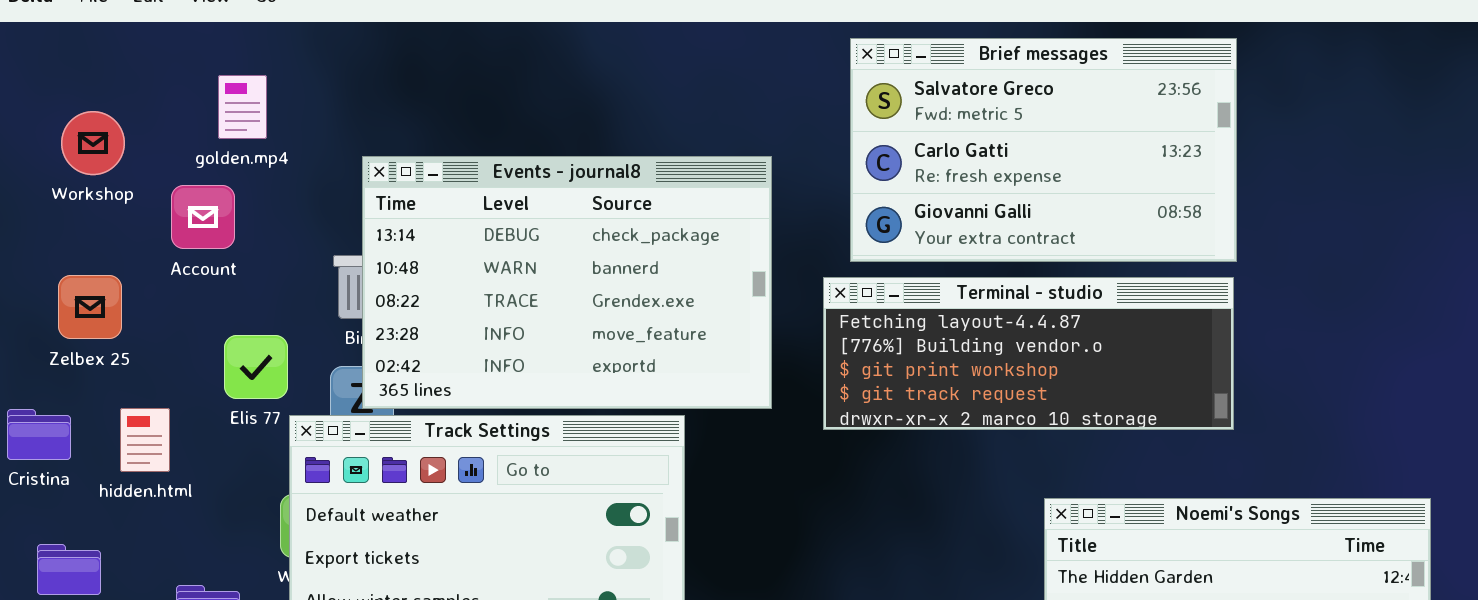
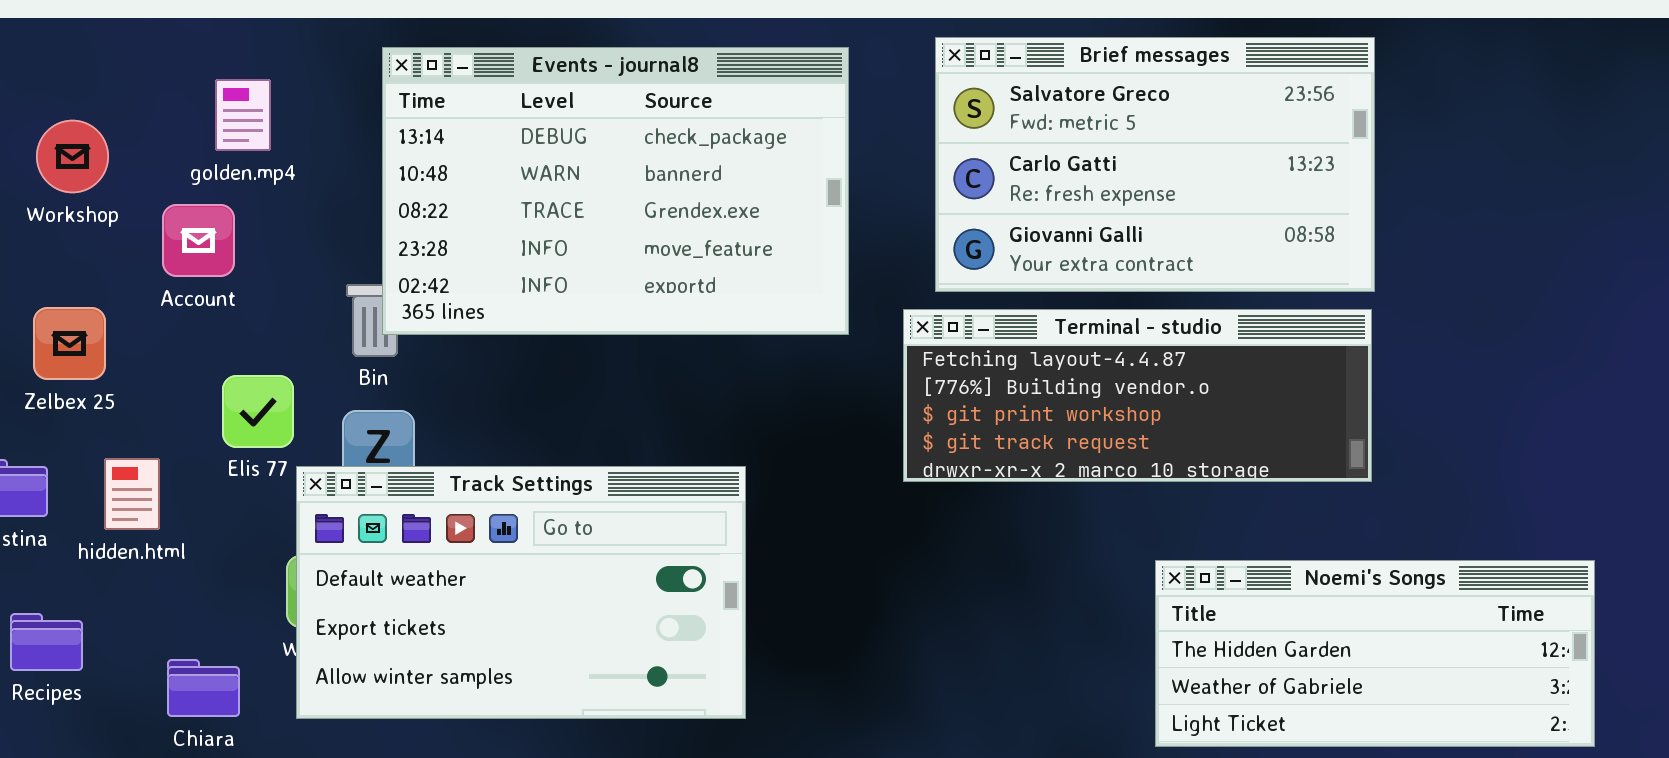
Events - journal8: [362,156,772,409] -> [382,47,849,335], moved

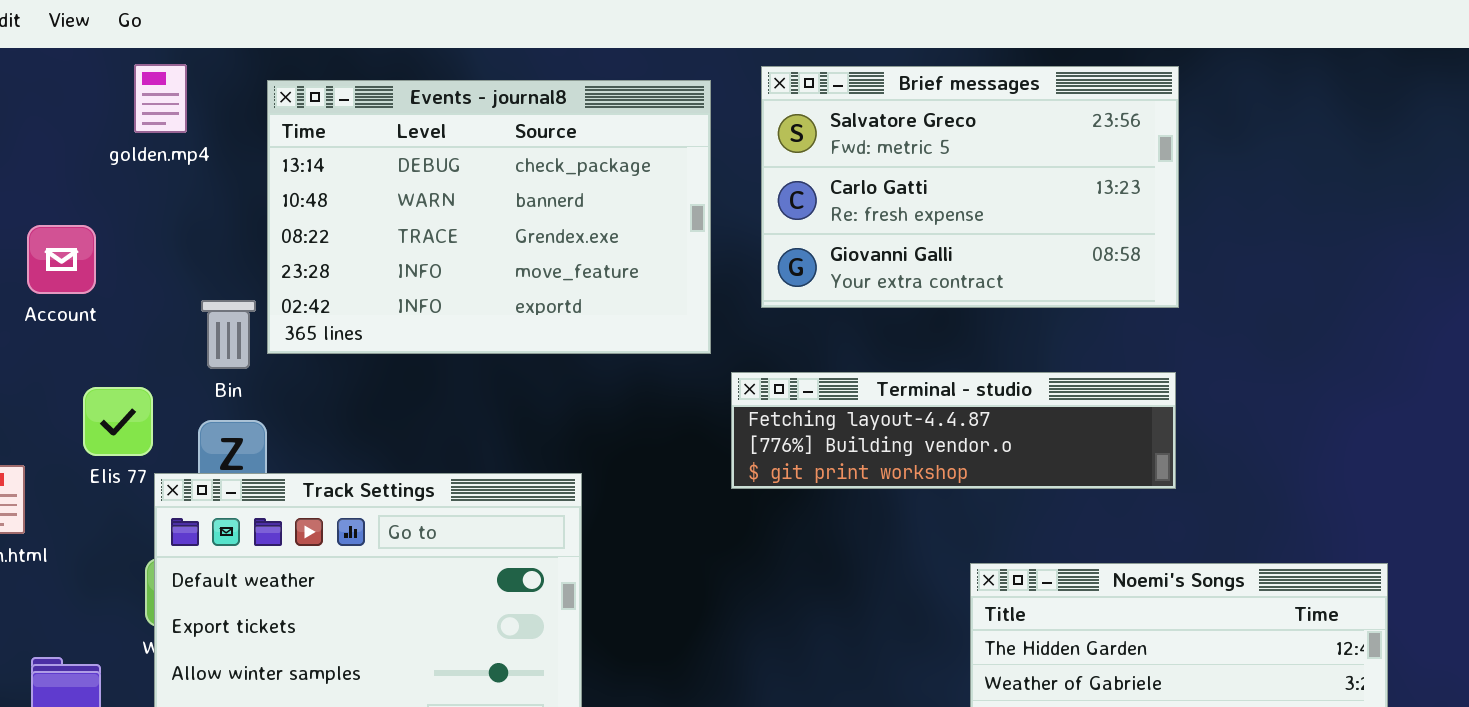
Events - journal8: [382,47,849,335] -> [267,80,711,354], moved
golden.mp4: [215,79,271,151] -> [134,64,187,133], moved
Terminal - studio: [903,309,1372,482] -> [731,372,1176,489], resized

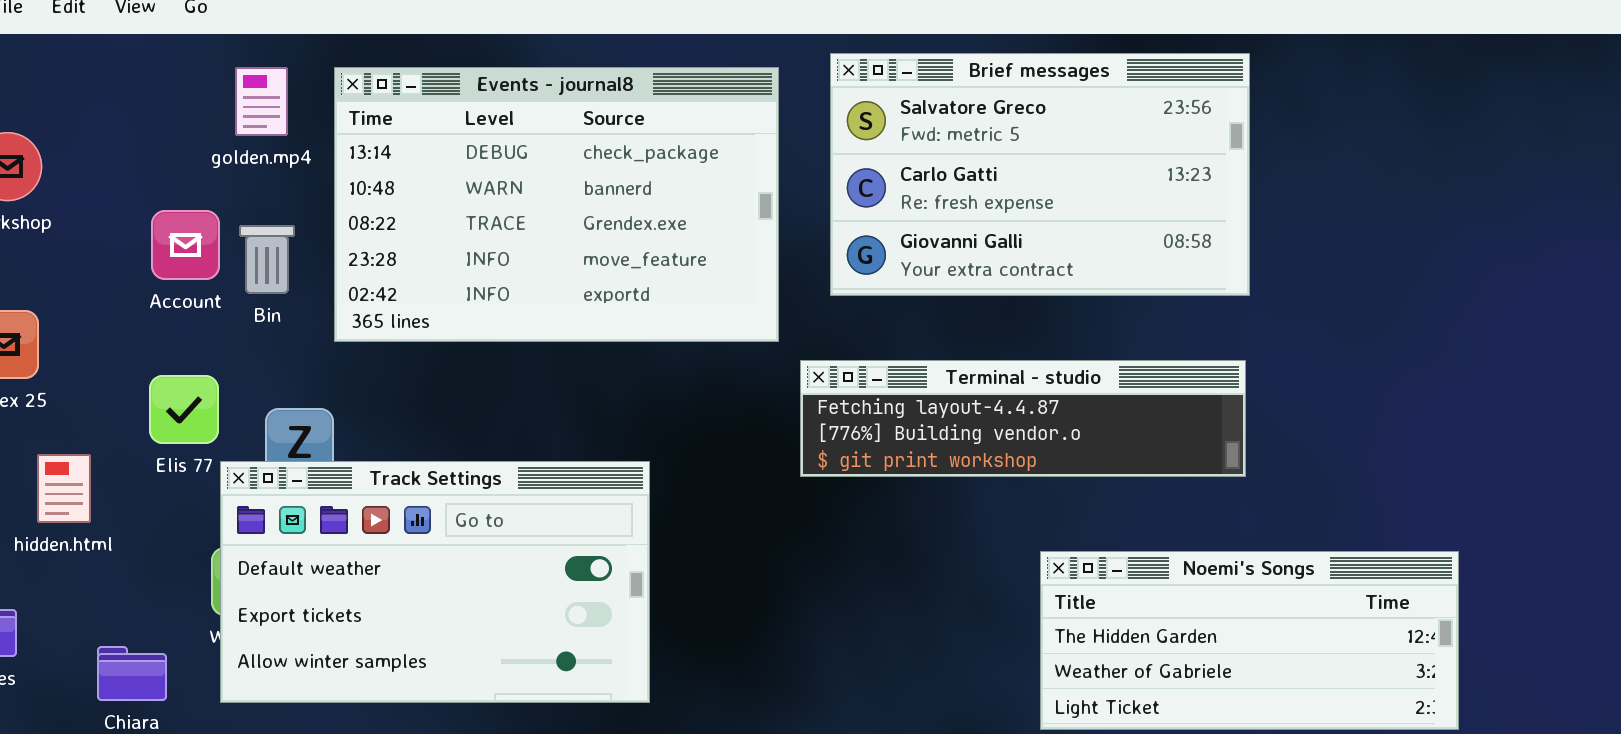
golden.mp4: [134,64,187,133] -> [235,67,288,136], moved
Account: [27,225,96,294] -> [151,210,220,280], moved
Bin: [201,300,256,369] -> [239,225,295,294], moved

